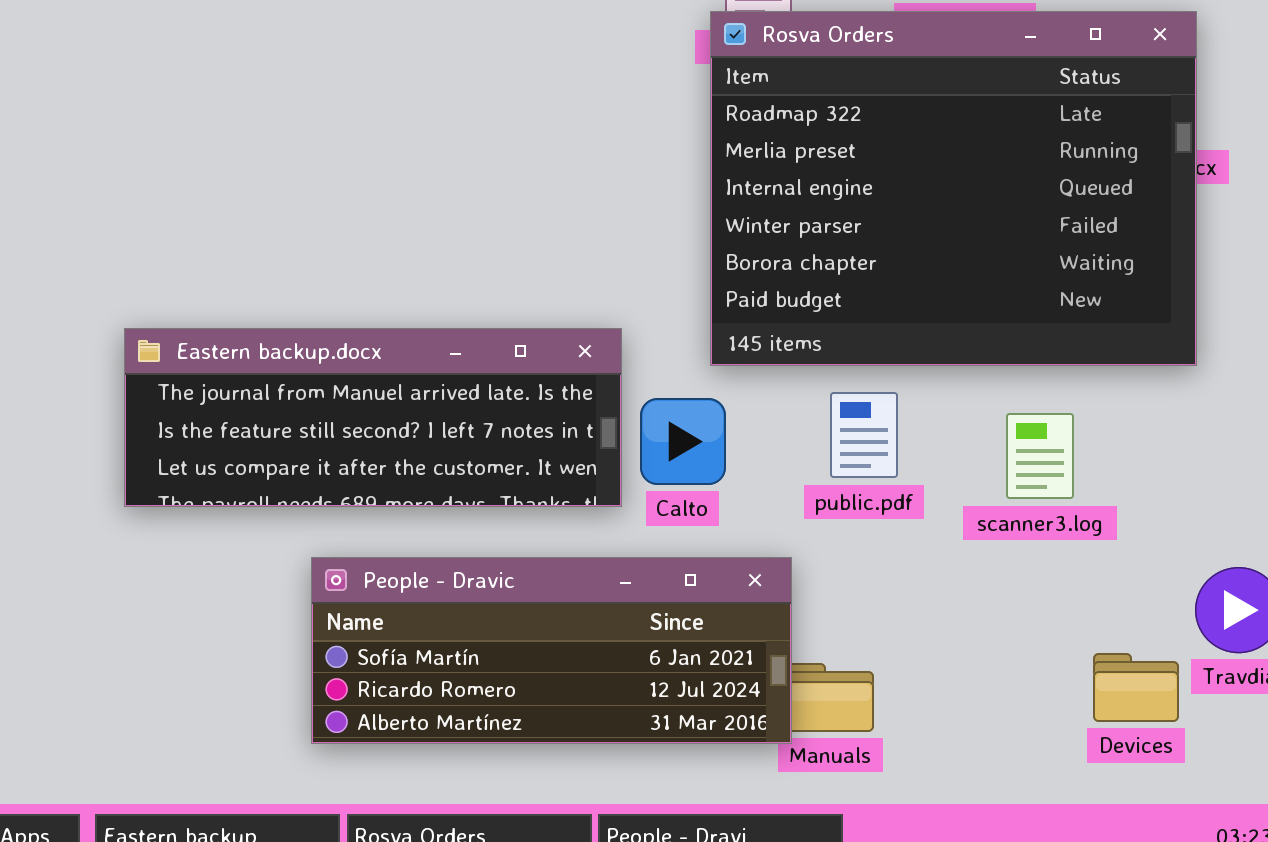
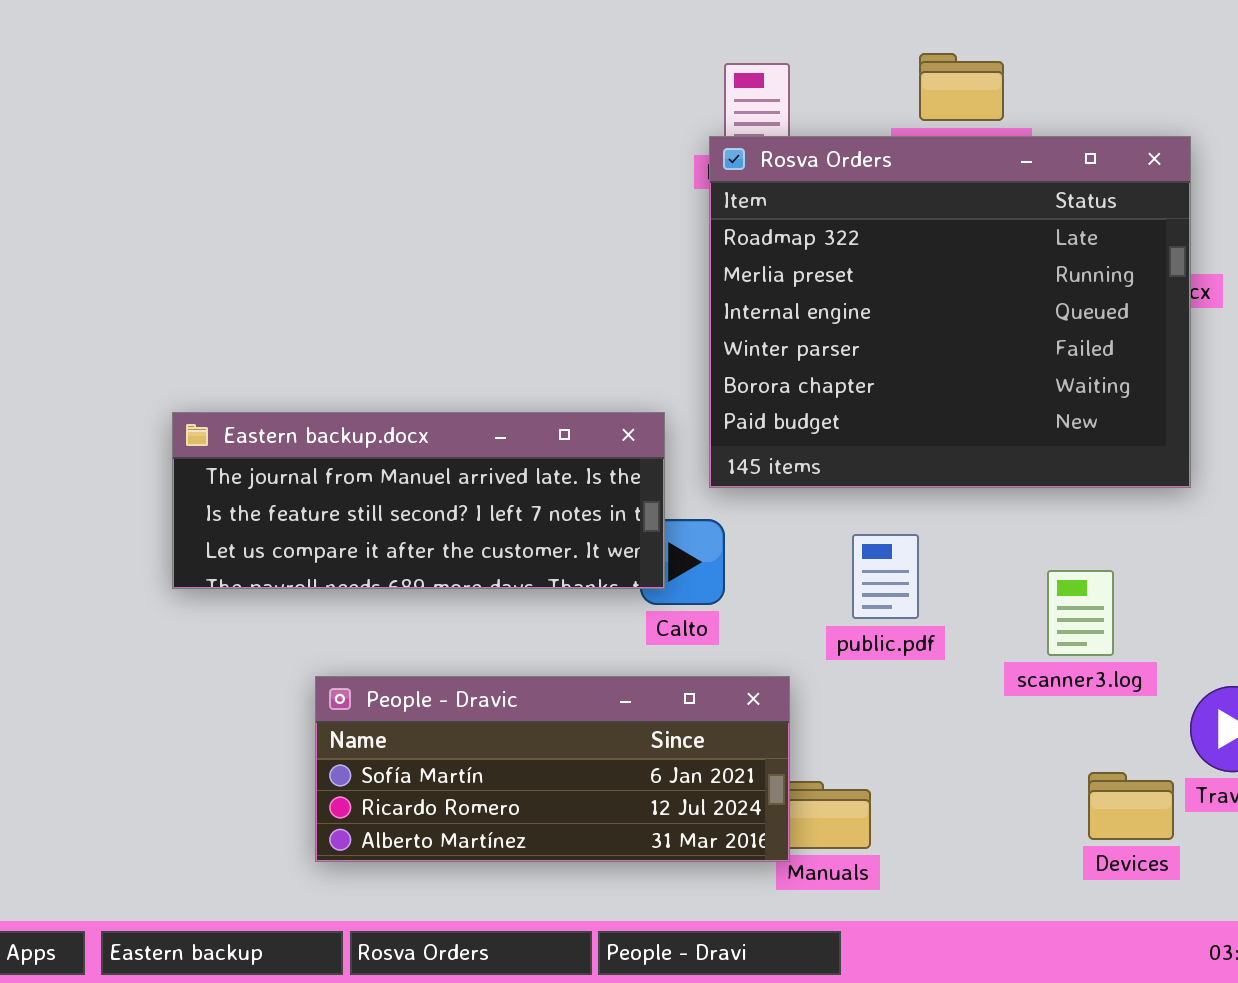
Eastern backup.docx: [124,328,622,507] -> [172,412,665,589], moved
public.pdf: [830,392,898,478] -> [852,534,919,619], moved
scanner3.log: [1006,413,1074,499] -> [1047,570,1114,656], moved

